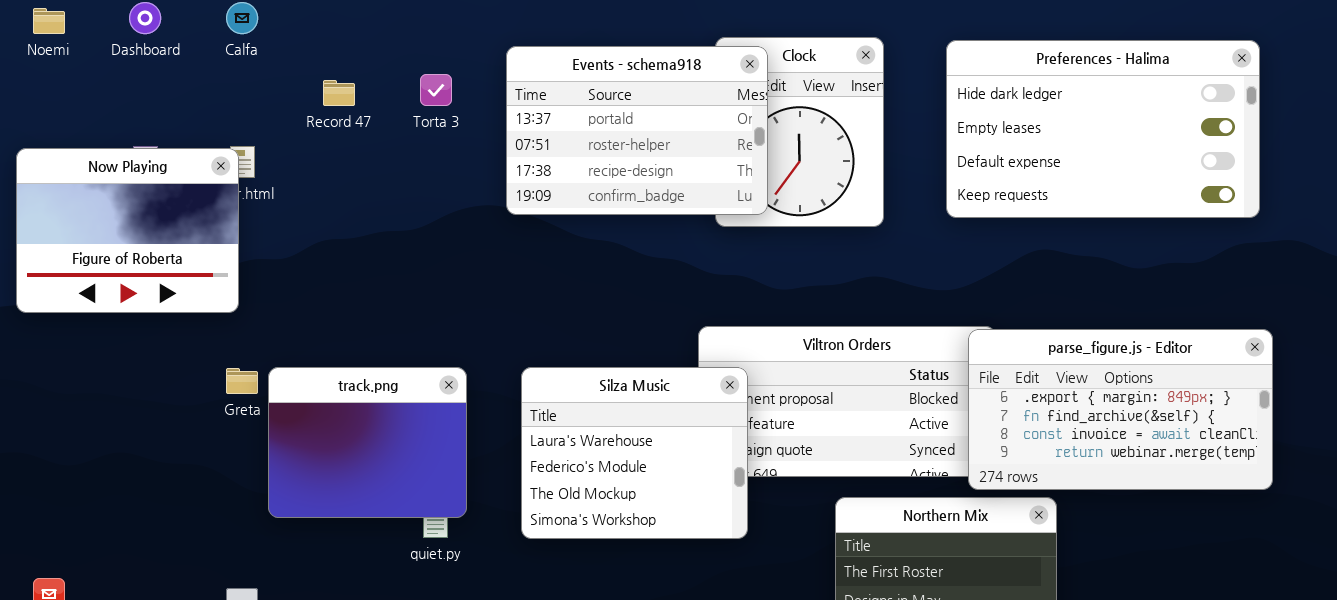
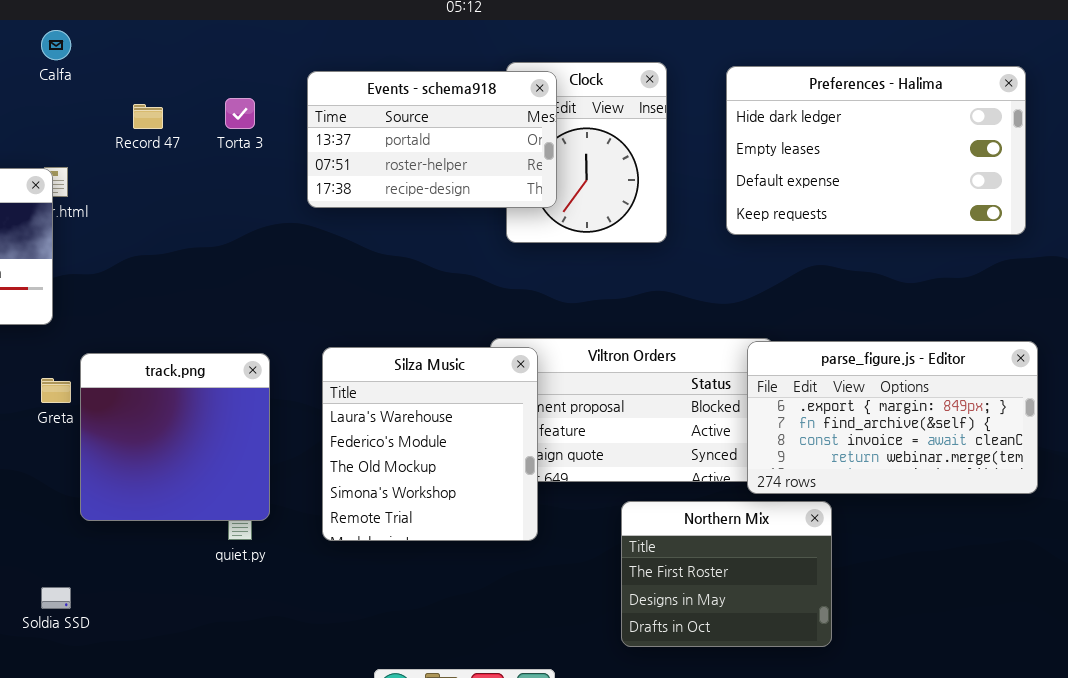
Events - schema918: [506,46,768,215] -> [307,71,557,208], resized
track.png: [268,367,467,518] -> [80,353,270,521], resized
Silza Music: [521,367,748,539] -> [322,347,538,541], resized

